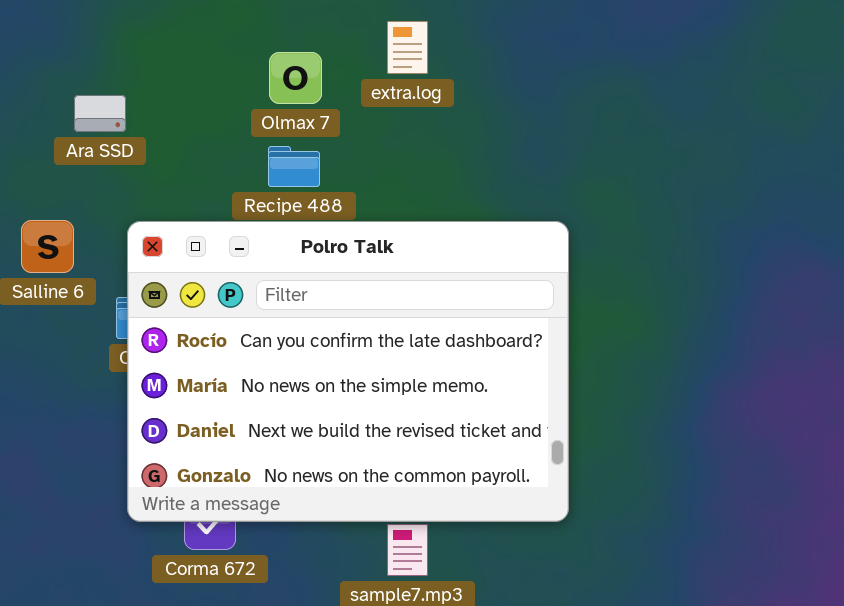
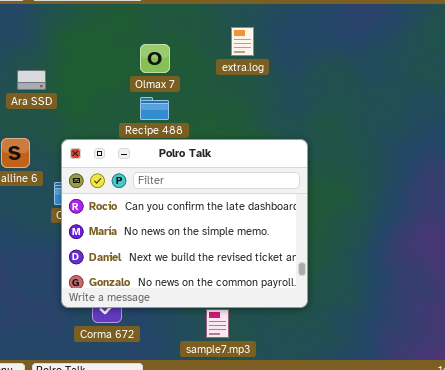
extra.log: [387,21,428,74] -> [231,27,254,56], moved
Ara SSD: [74,95,126,132] -> [17,70,46,90], moved

